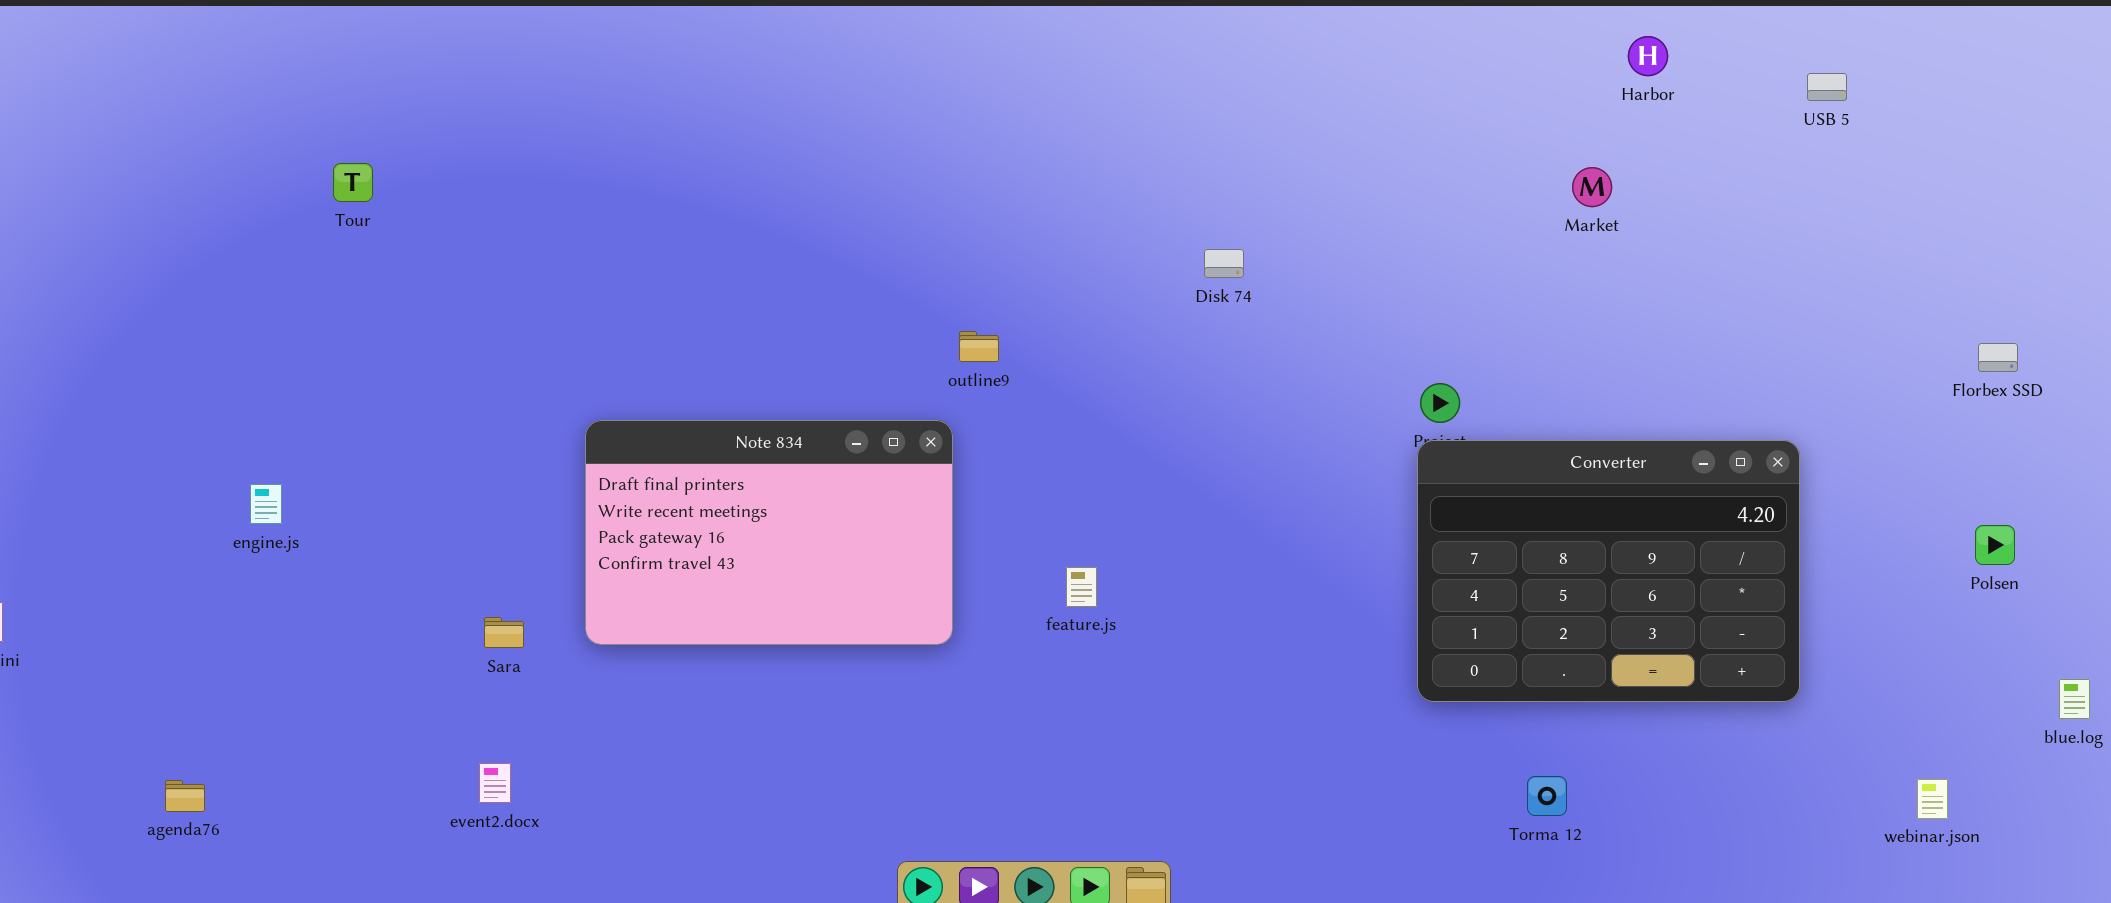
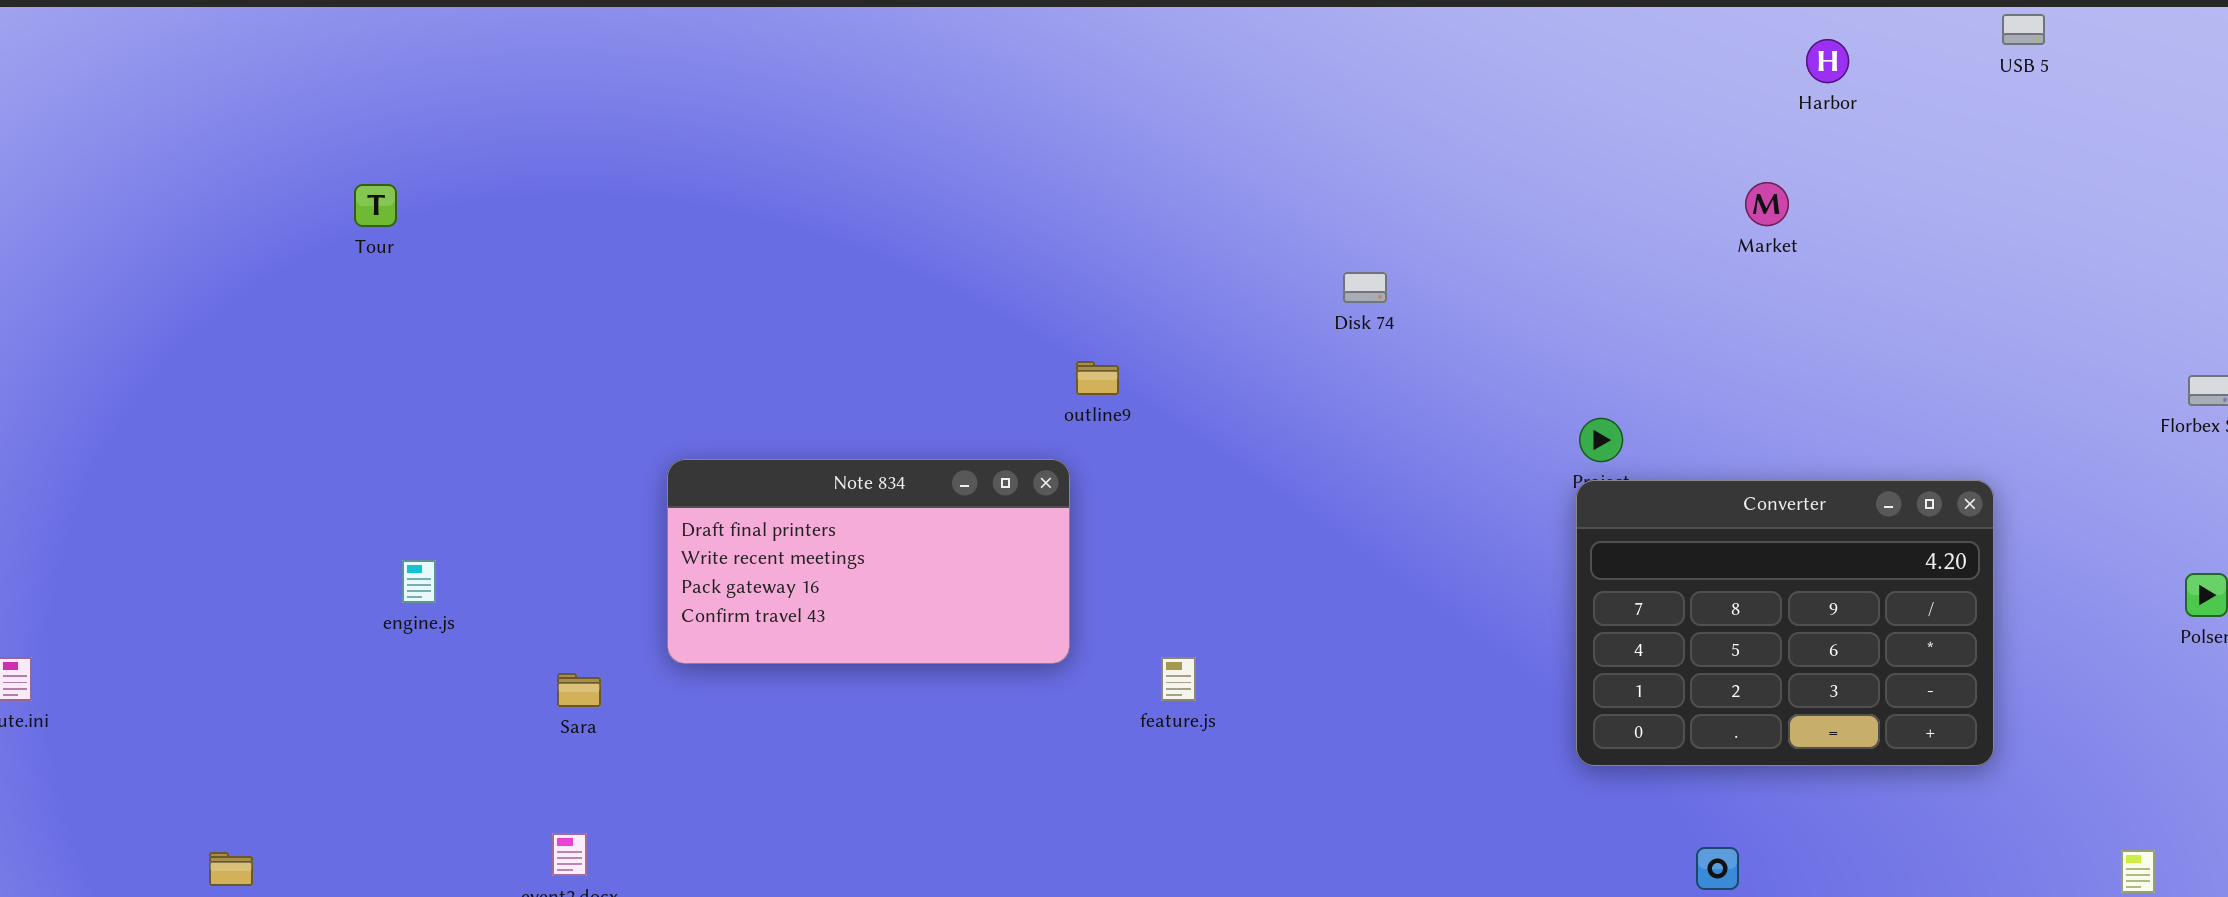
USB 5: [1807,73,1847,101] -> [2002,14,2045,45], moved
Tour: [333,163,373,202] -> [354,184,397,227], moved
Note 834: [585,420,953,645] -> [667,459,1070,664], resized
engine.js: [250,484,282,524] -> [402,560,436,603], moved
feature.js: [1066,567,1097,607] -> [1161,657,1196,701], moved

